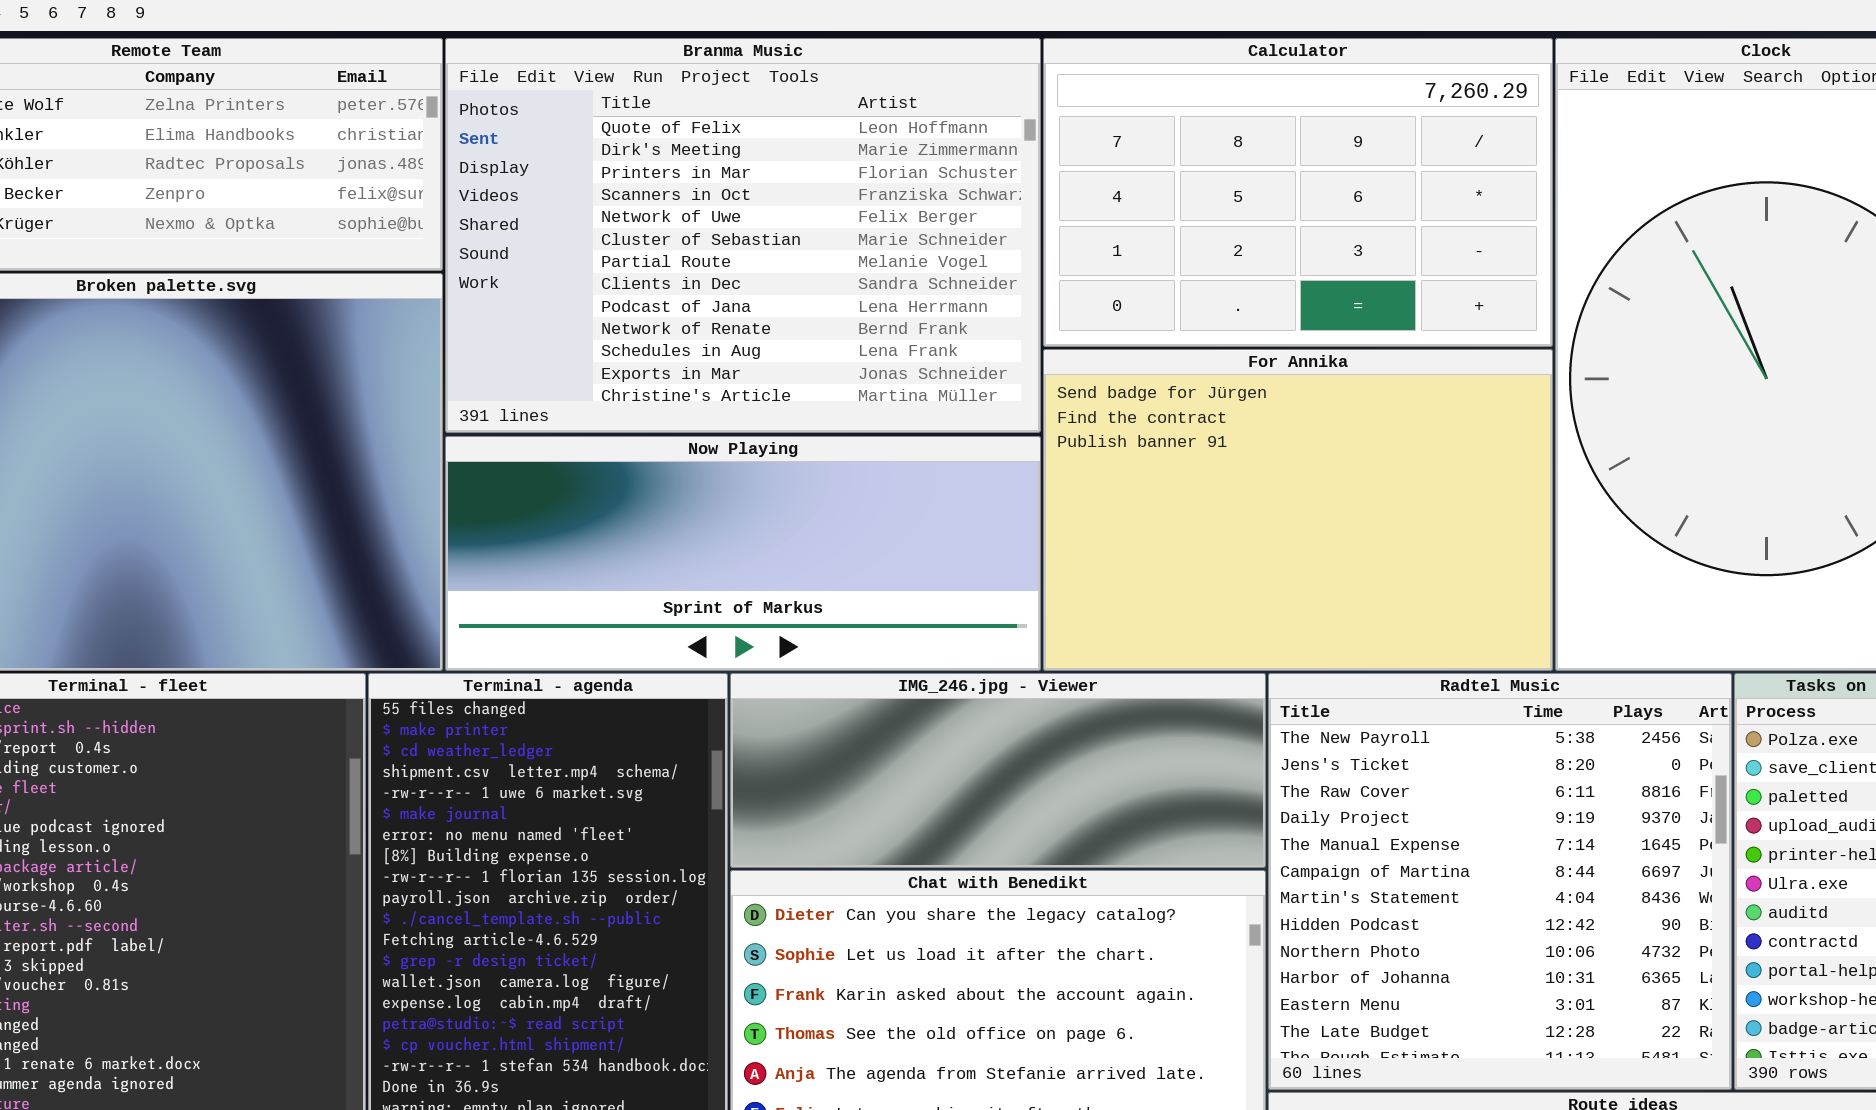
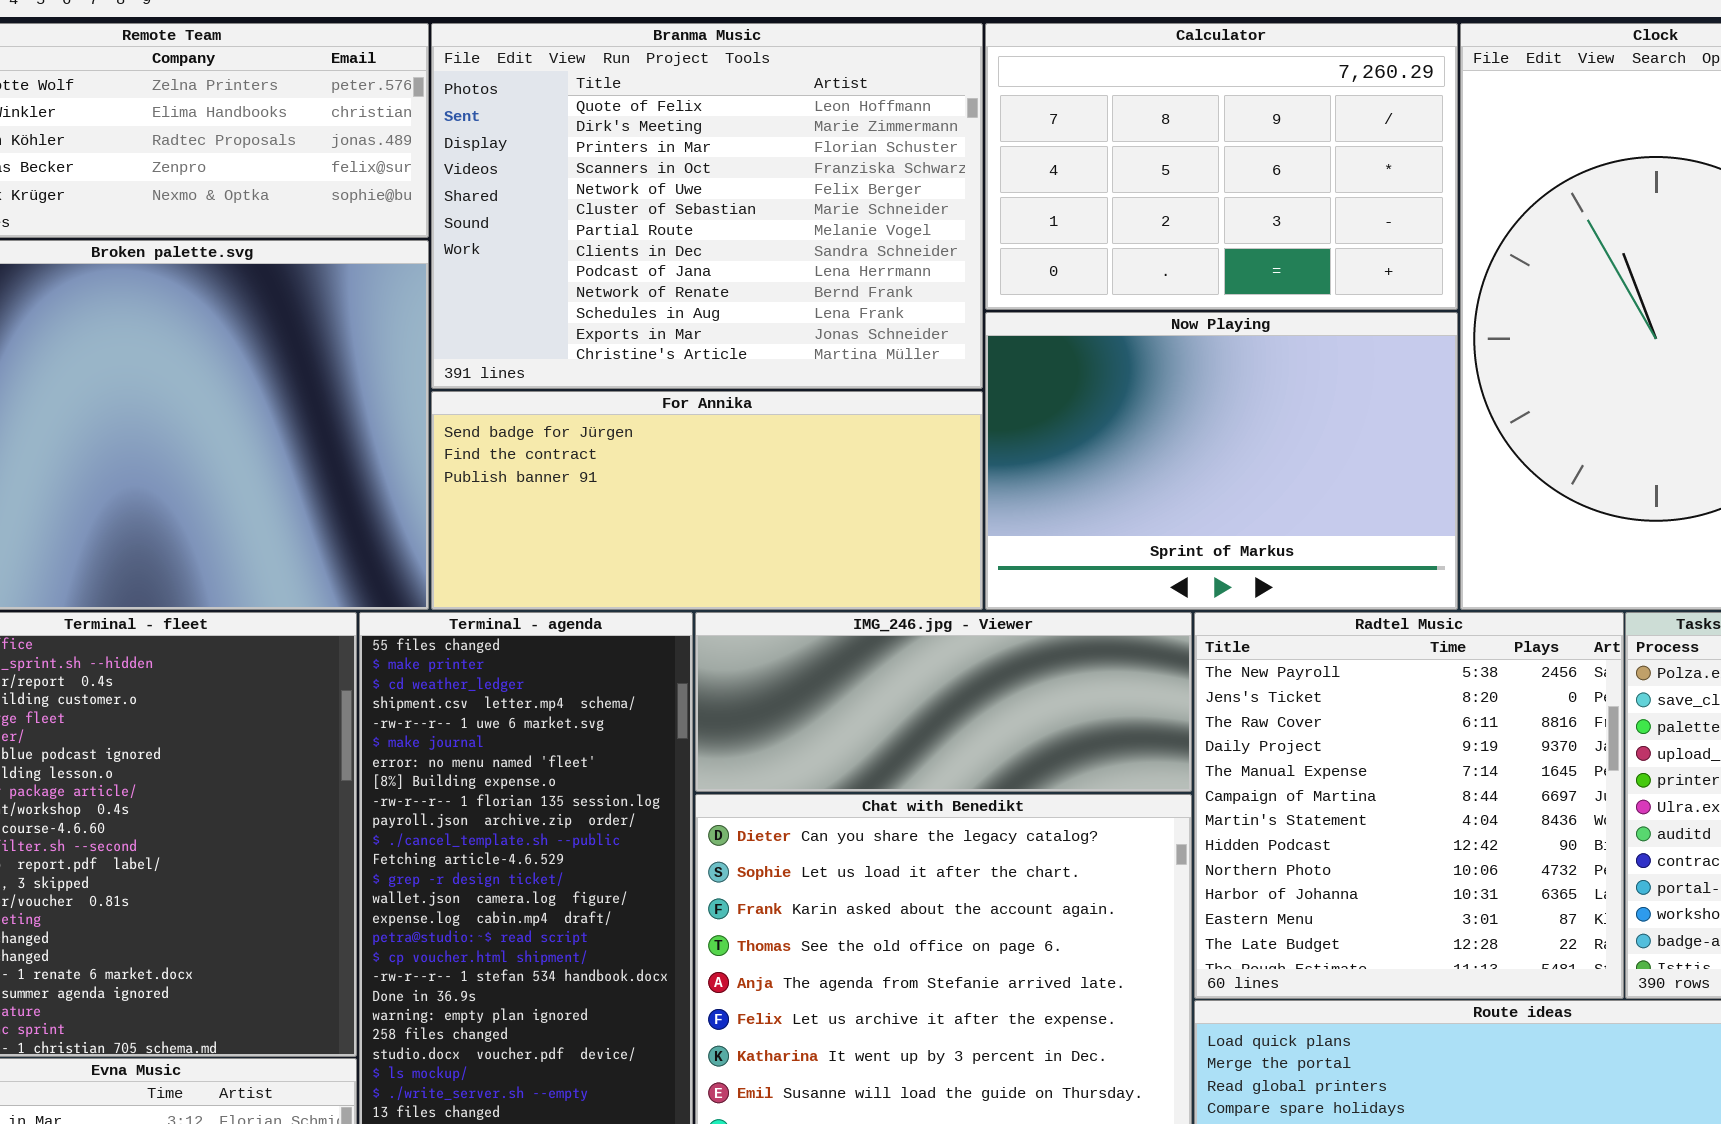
For Annika: [1043,349,1553,671] -> [431,391,983,610], moved, resized
Now Playing: [445,436,1041,671] -> [985,312,1458,610], moved, resized

